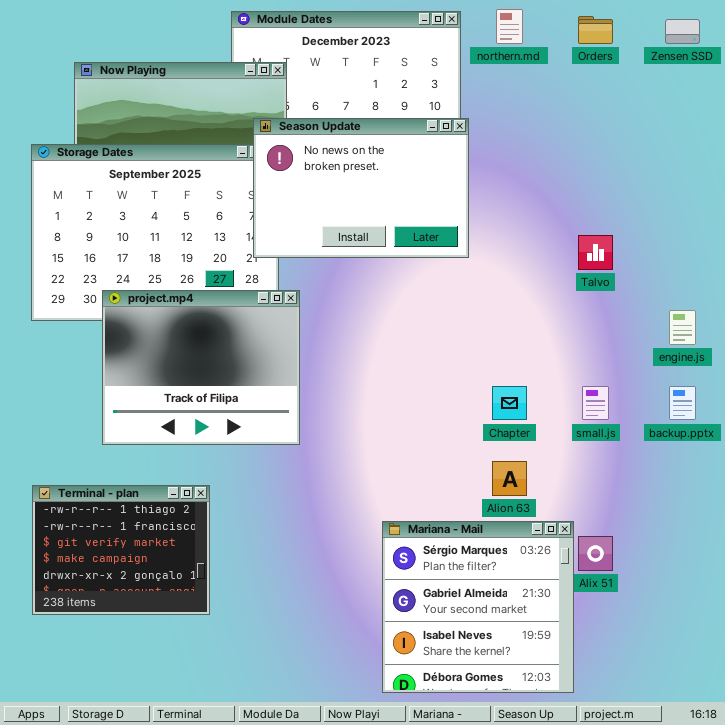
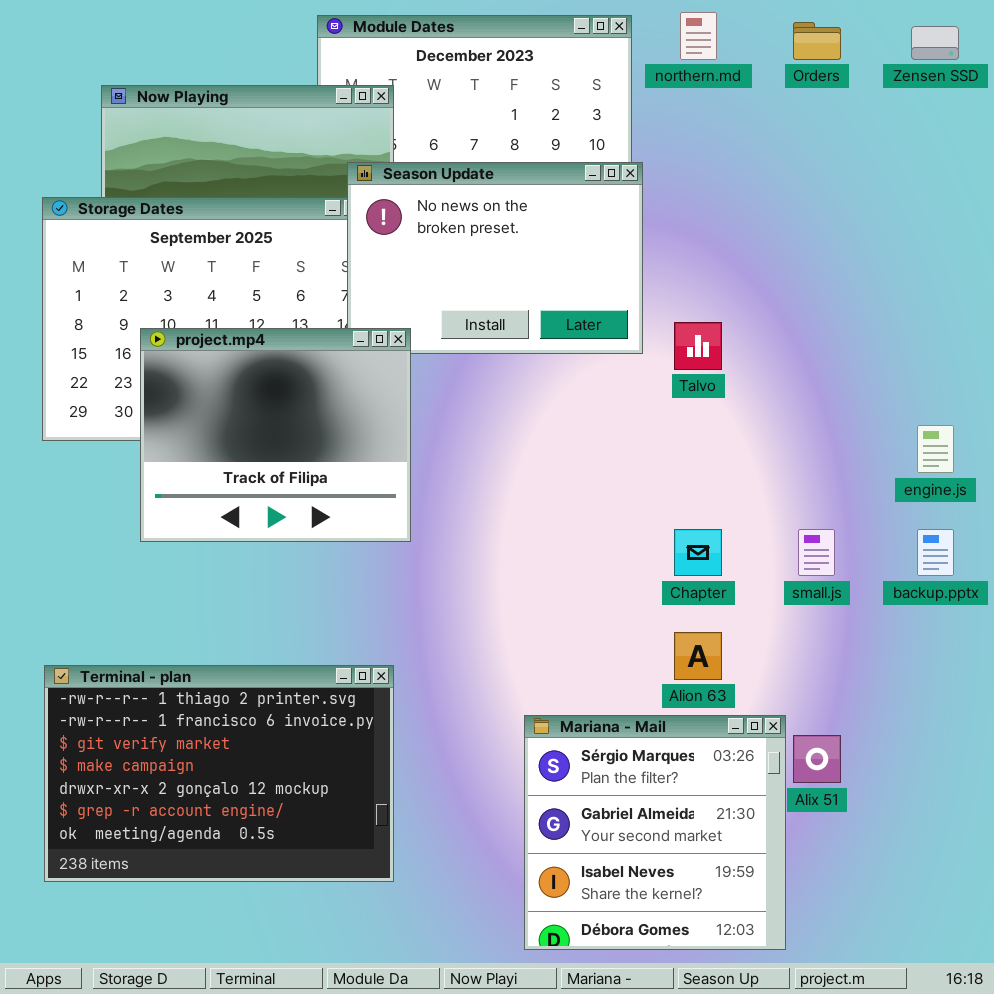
Talvo: [578,235,613,270] -> [674,322,722,370], moved
project.mp4: [102,290,300,445] -> [140,328,411,542], moved
Terminal - plan: [32,485,210,615] -> [44,665,394,882], resized

